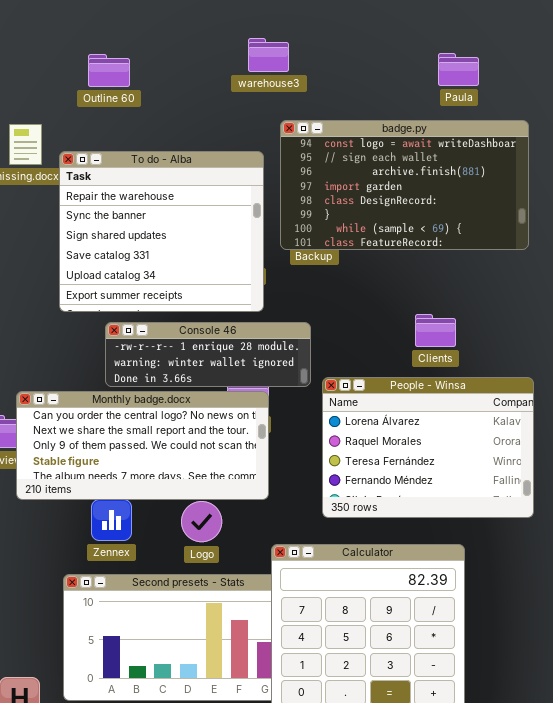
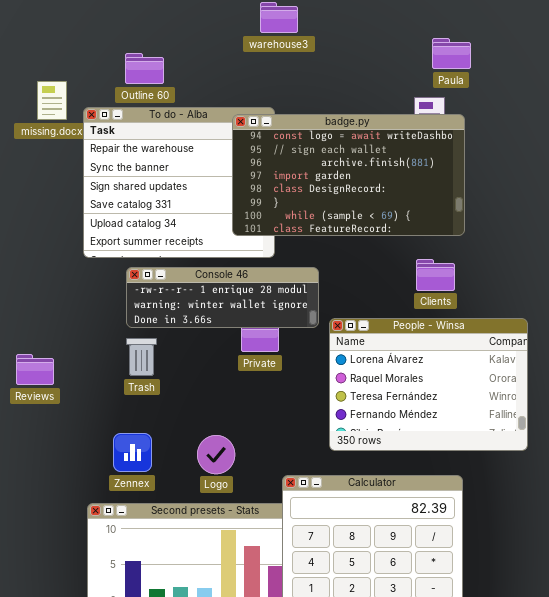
Paula: [438,53,479,86] -> [432,38,471,69], moved
Outline 60: [88,54,130,87] -> [125,53,164,84], moved
badge.py: [280,120,529,250] -> [232,114,465,236], moved
Monthly badge.docx: [16,391,269,500] -> none, closed

